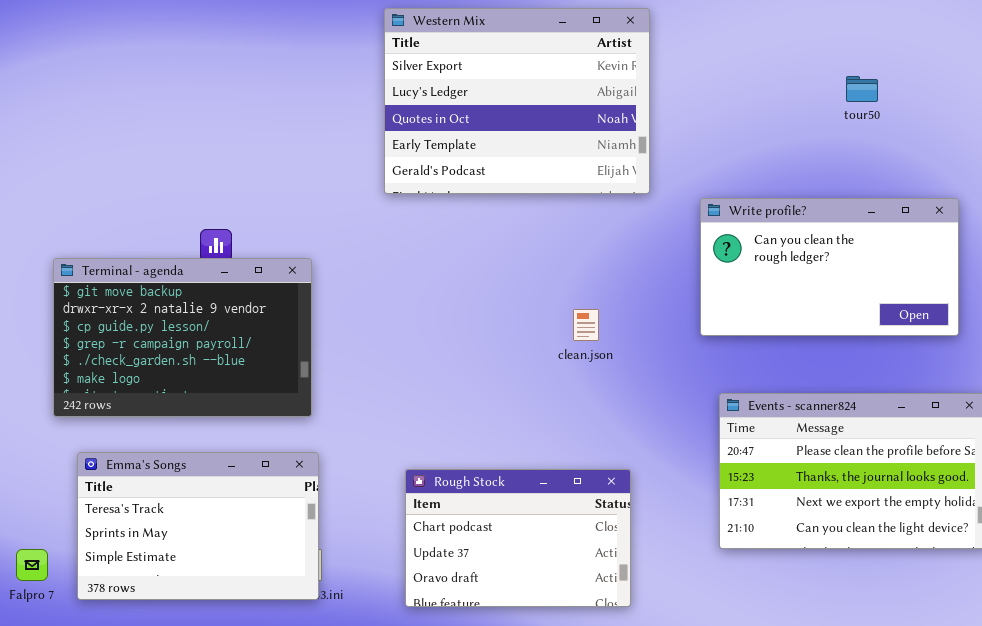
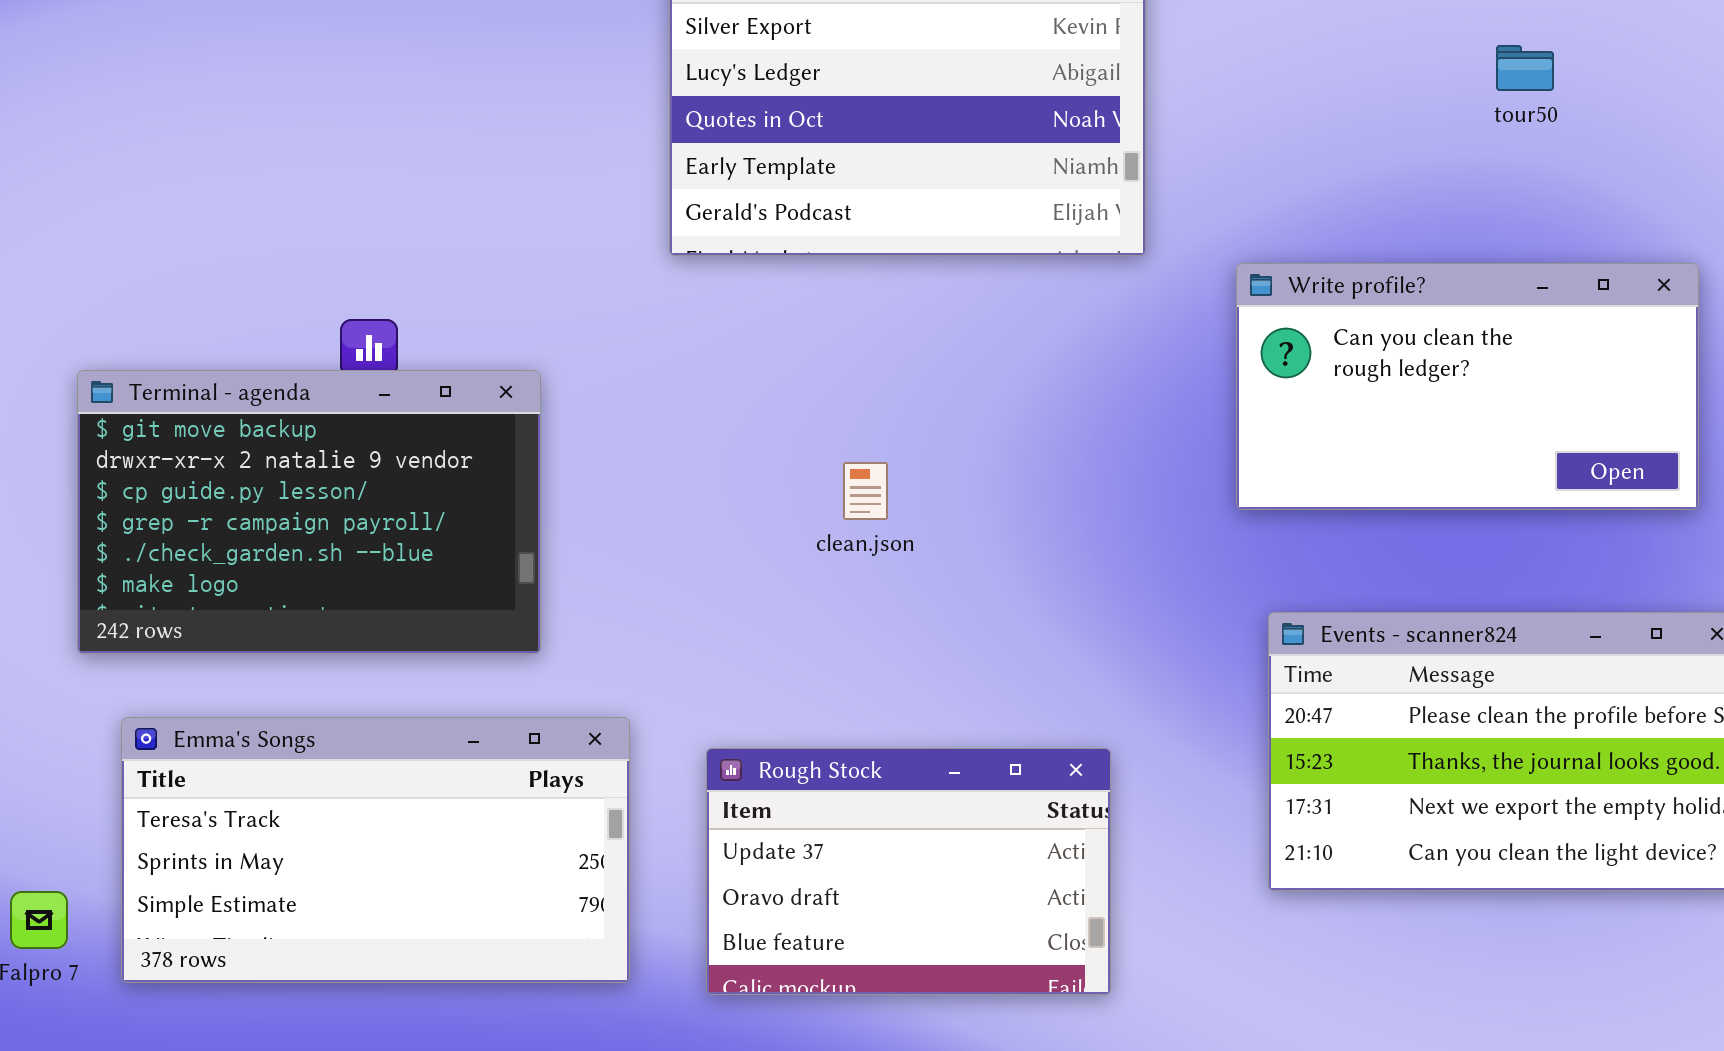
clean.json: [573,309,599,341] -> [843,462,888,520], moved
Emma's Songs: [77,452,319,600] -> [121,717,630,983], resized
Rough Stock: [405,469,631,607] -> [706,748,1111,995], scrolled down 1 row

